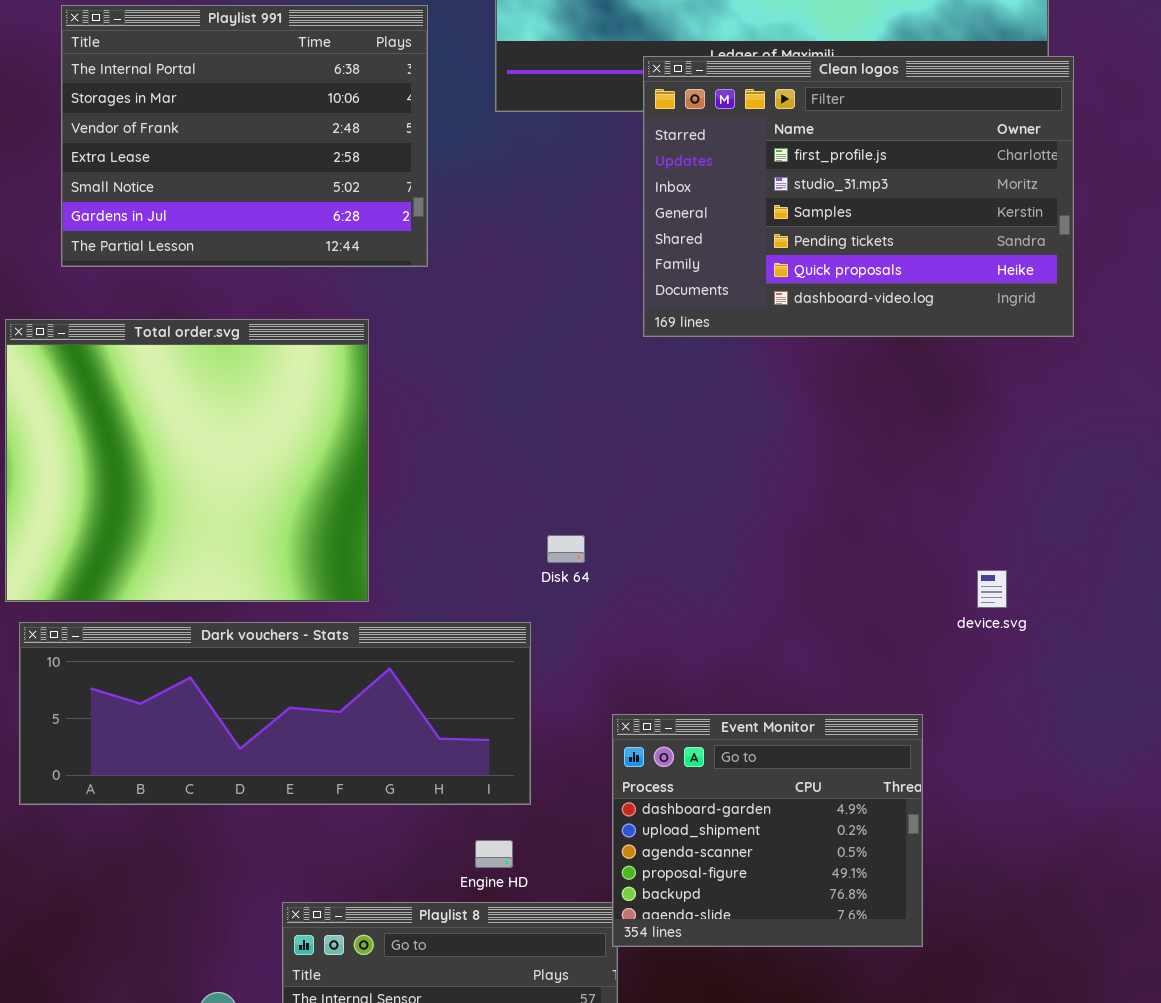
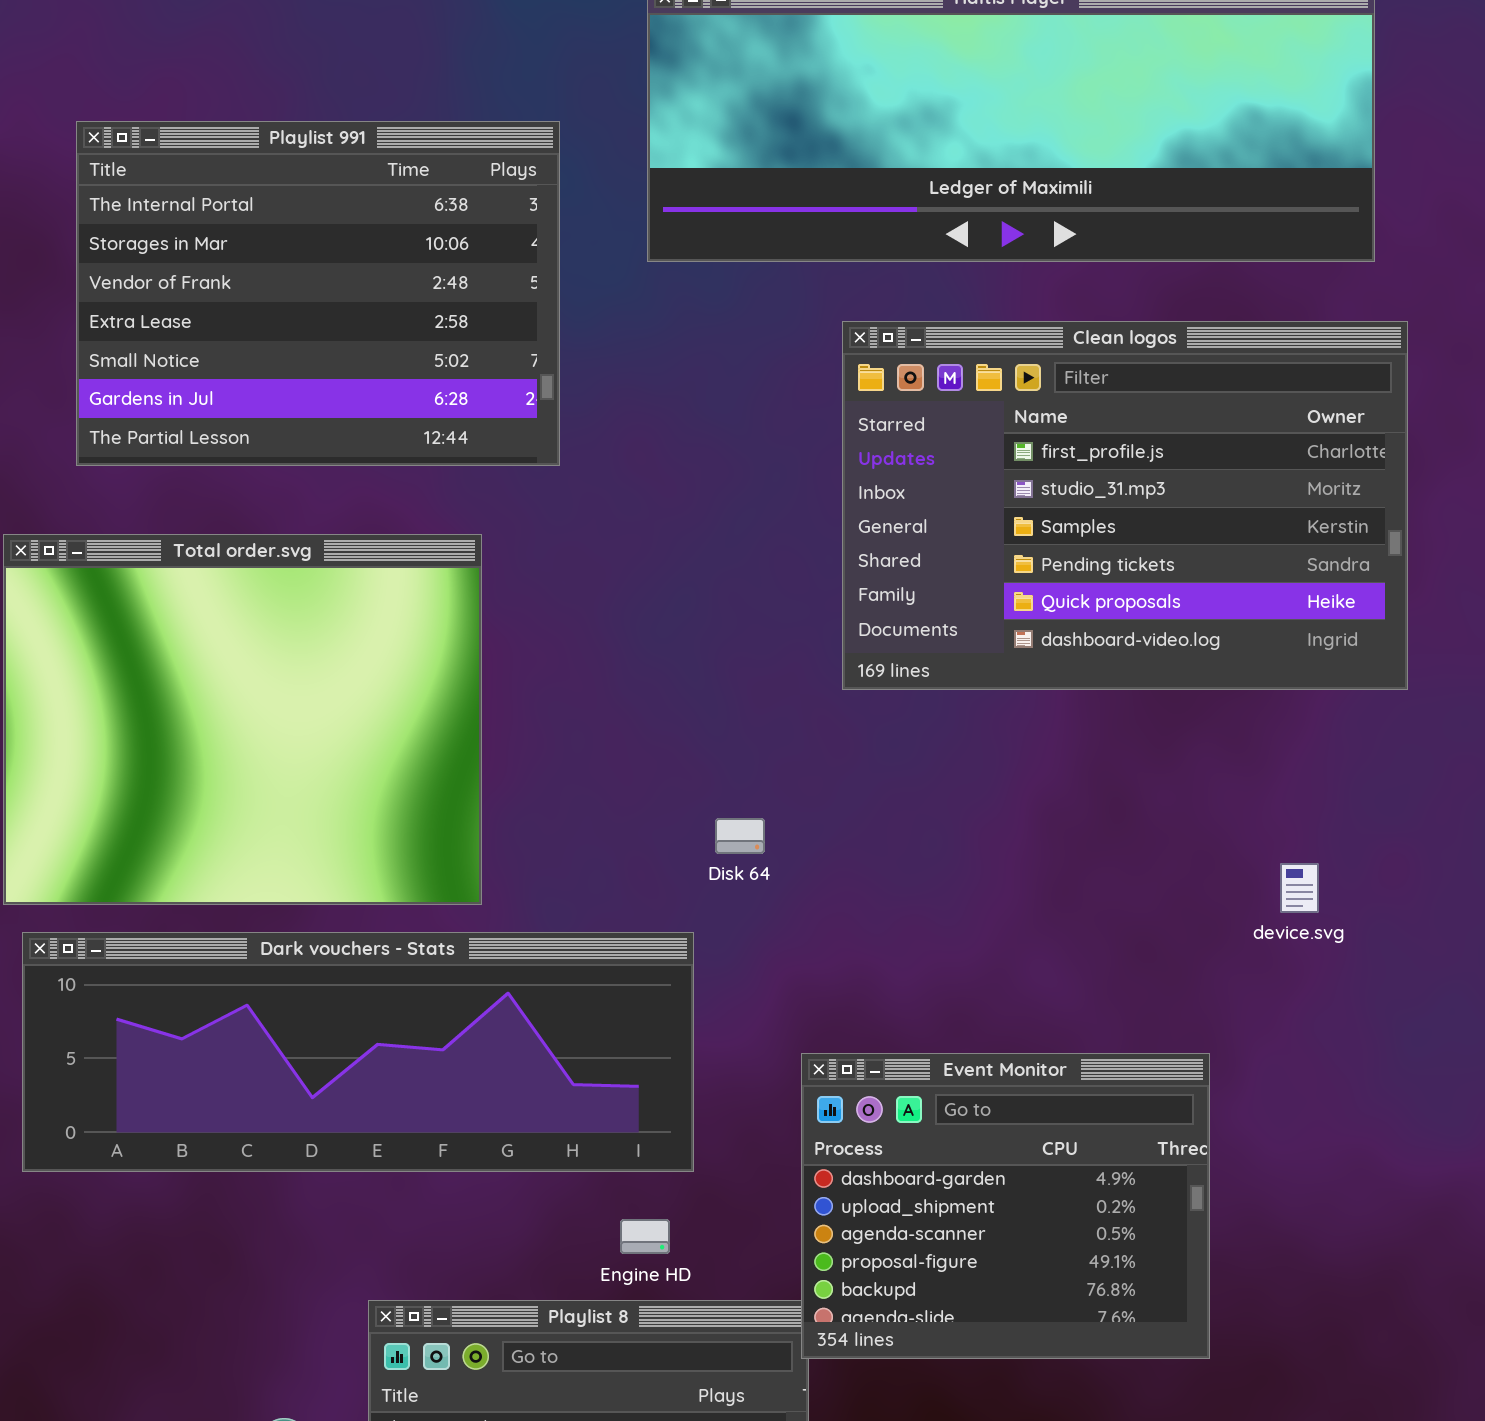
Clean logos: [643,56,1074,337] -> [842,321,1408,690], moved

